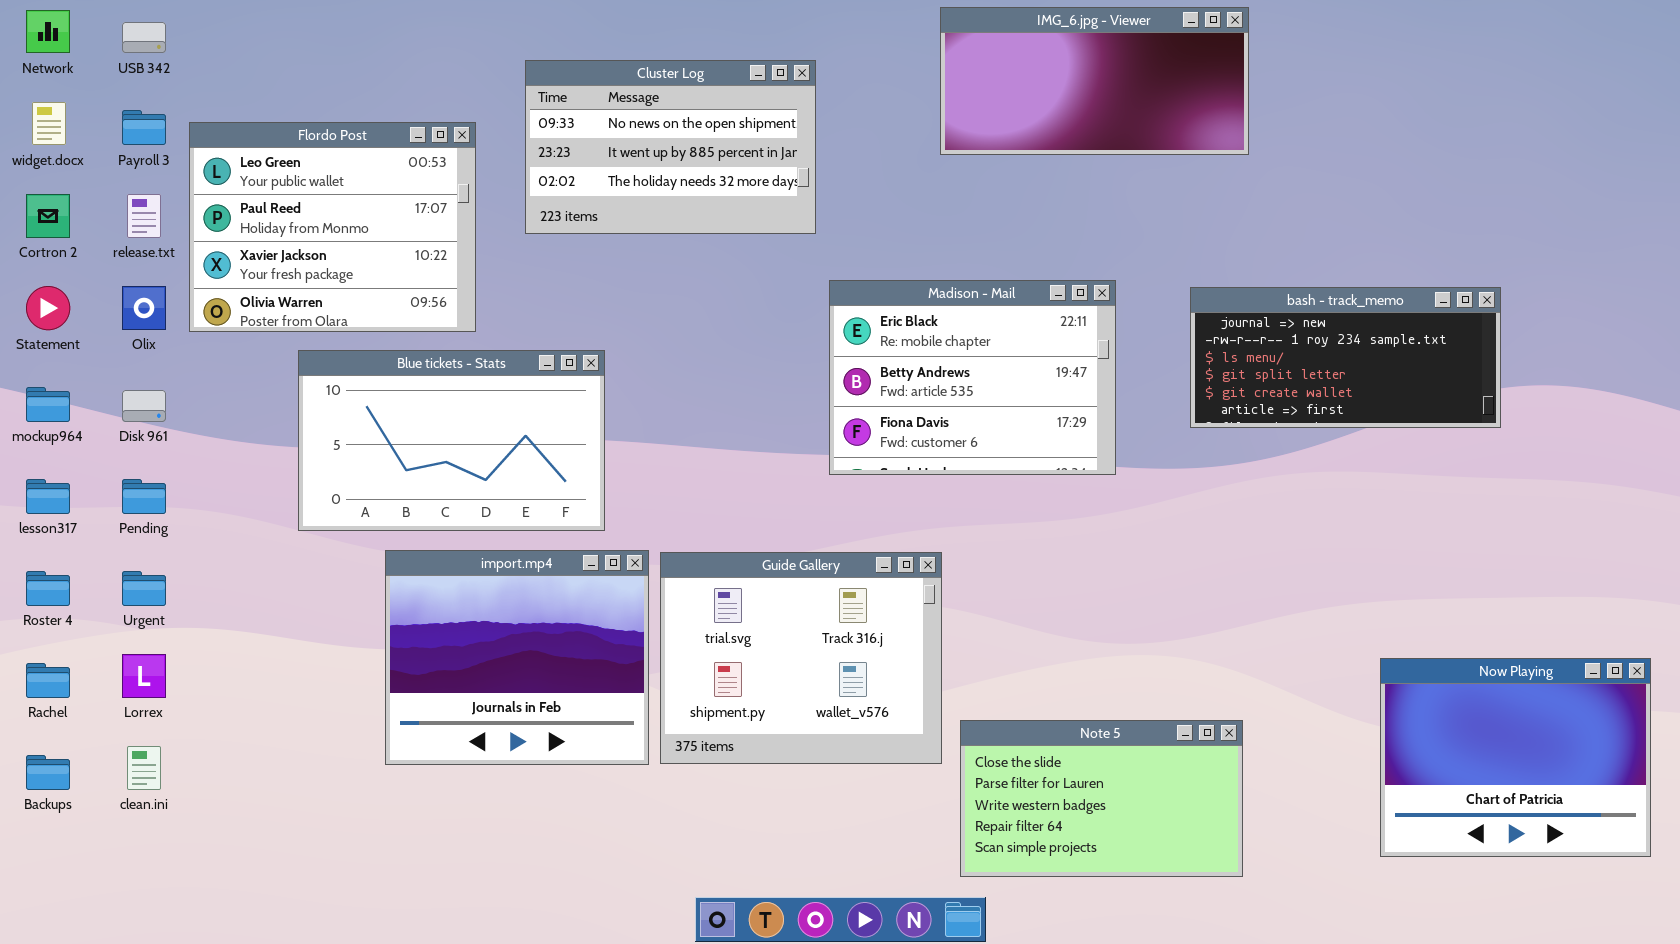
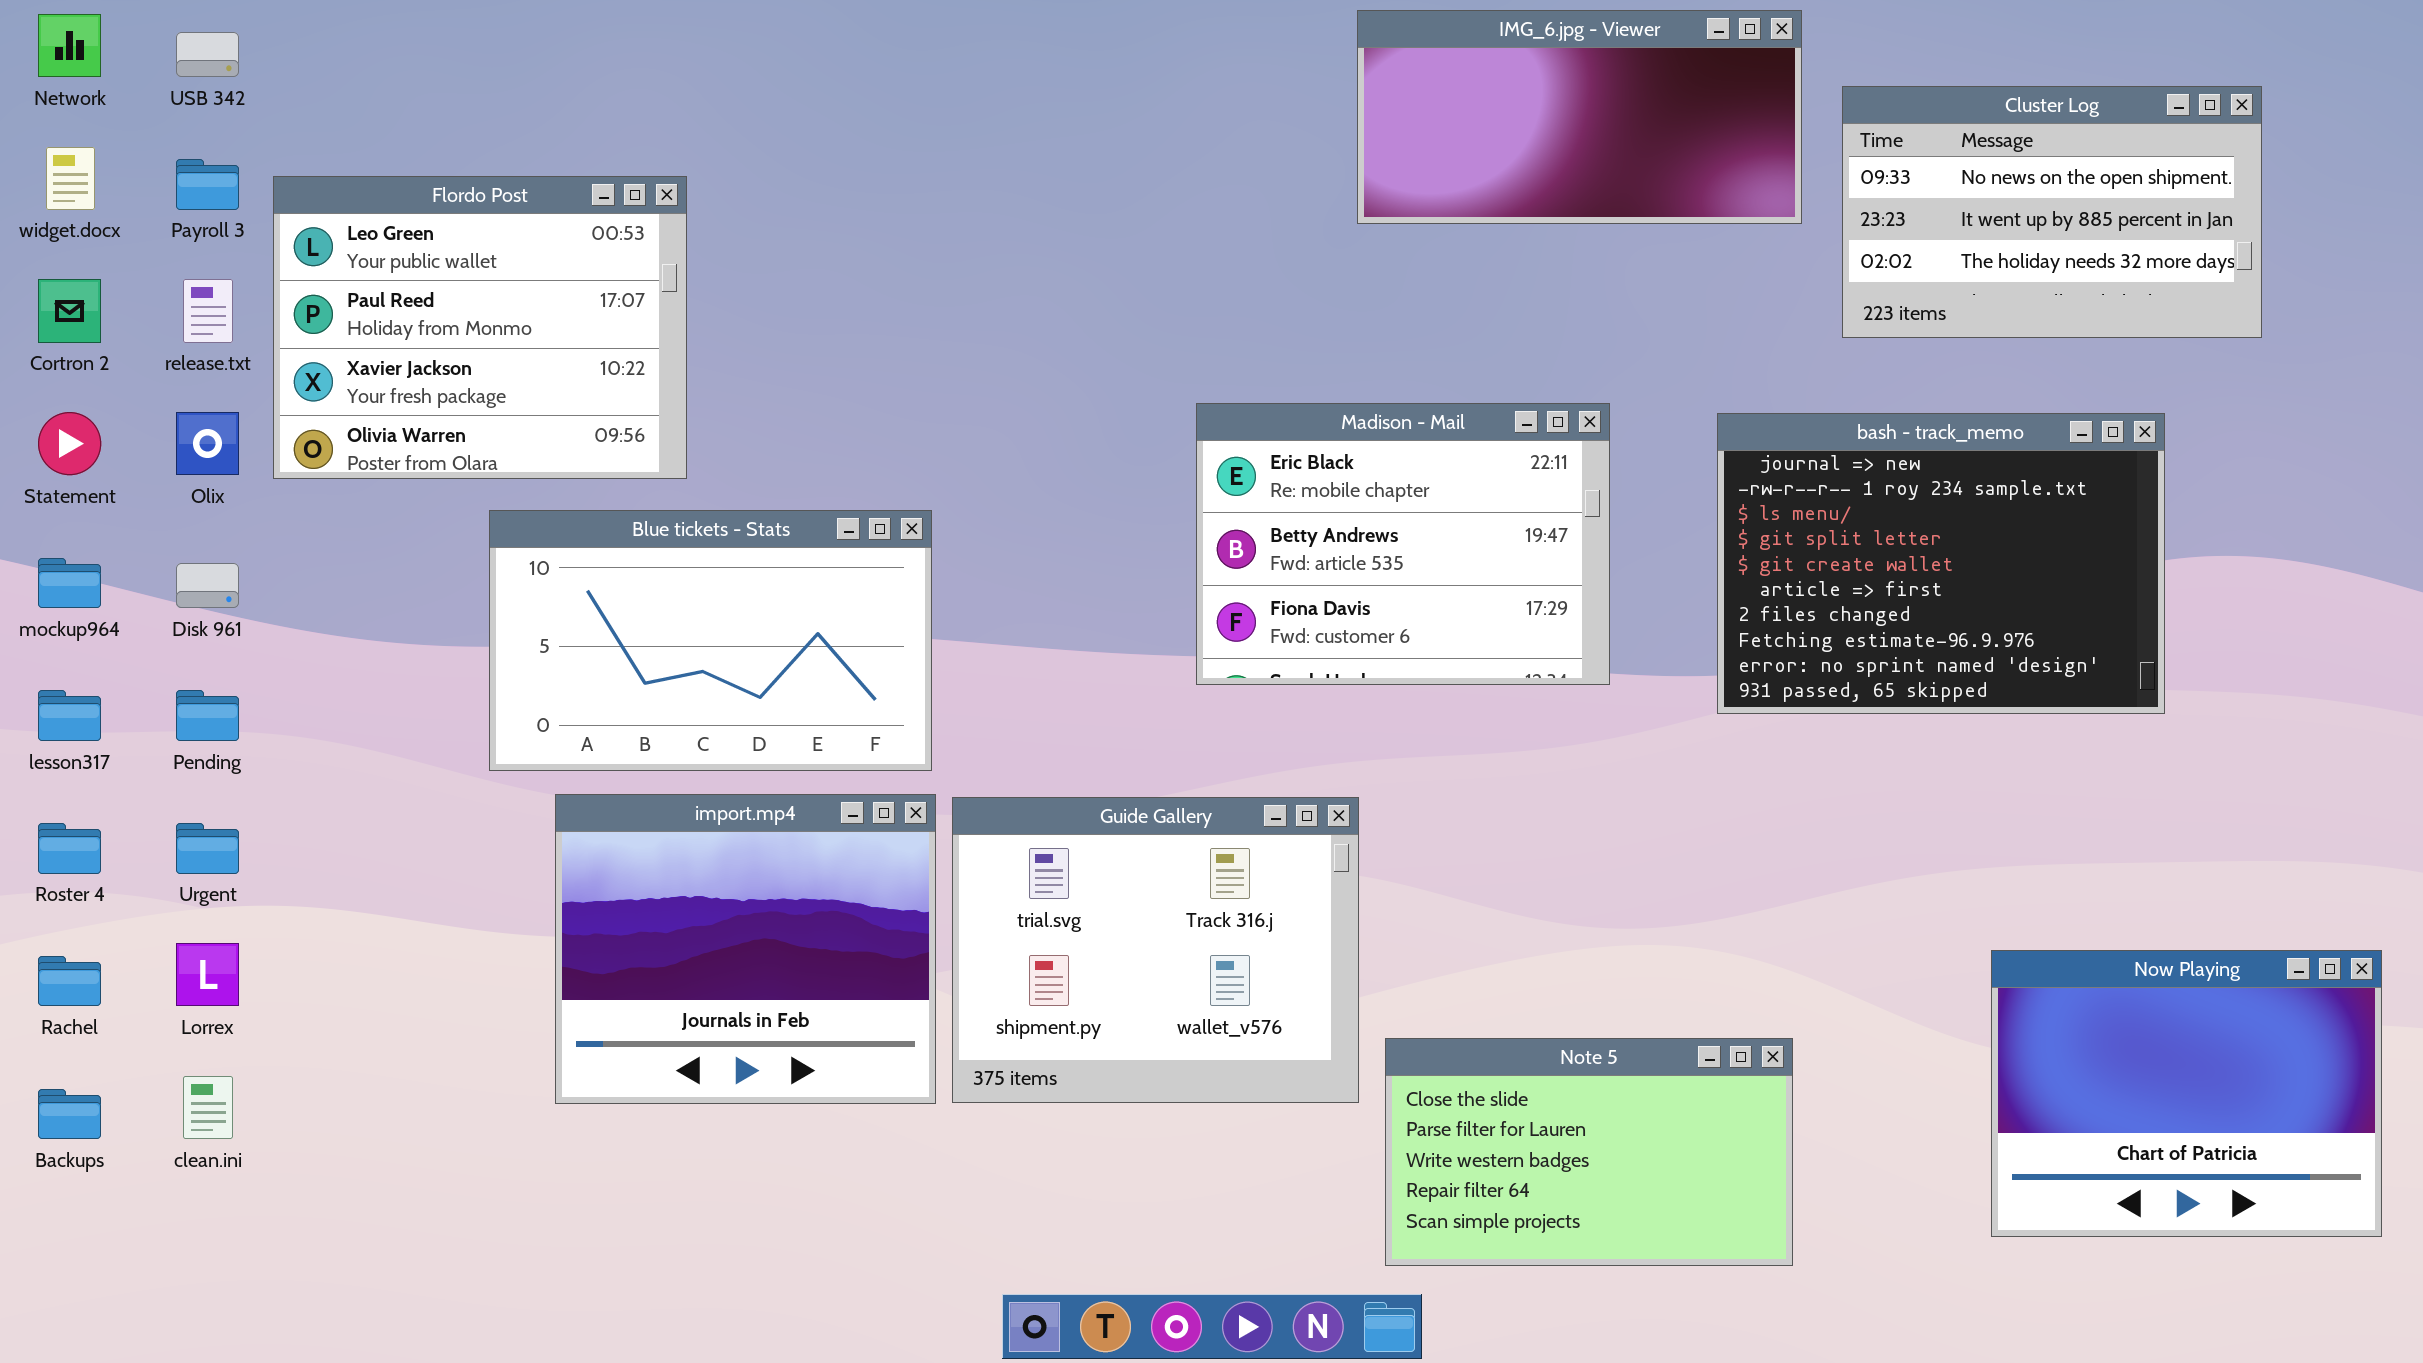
Cluster Log: [525,60,816,234] -> [1842,86,2262,338], moved
bash - track_memo: [1190,287,1501,428] -> [1717,413,2165,714], resized
Blue tickets - Stats: [298,350,605,531] -> [489,510,932,771], moved

